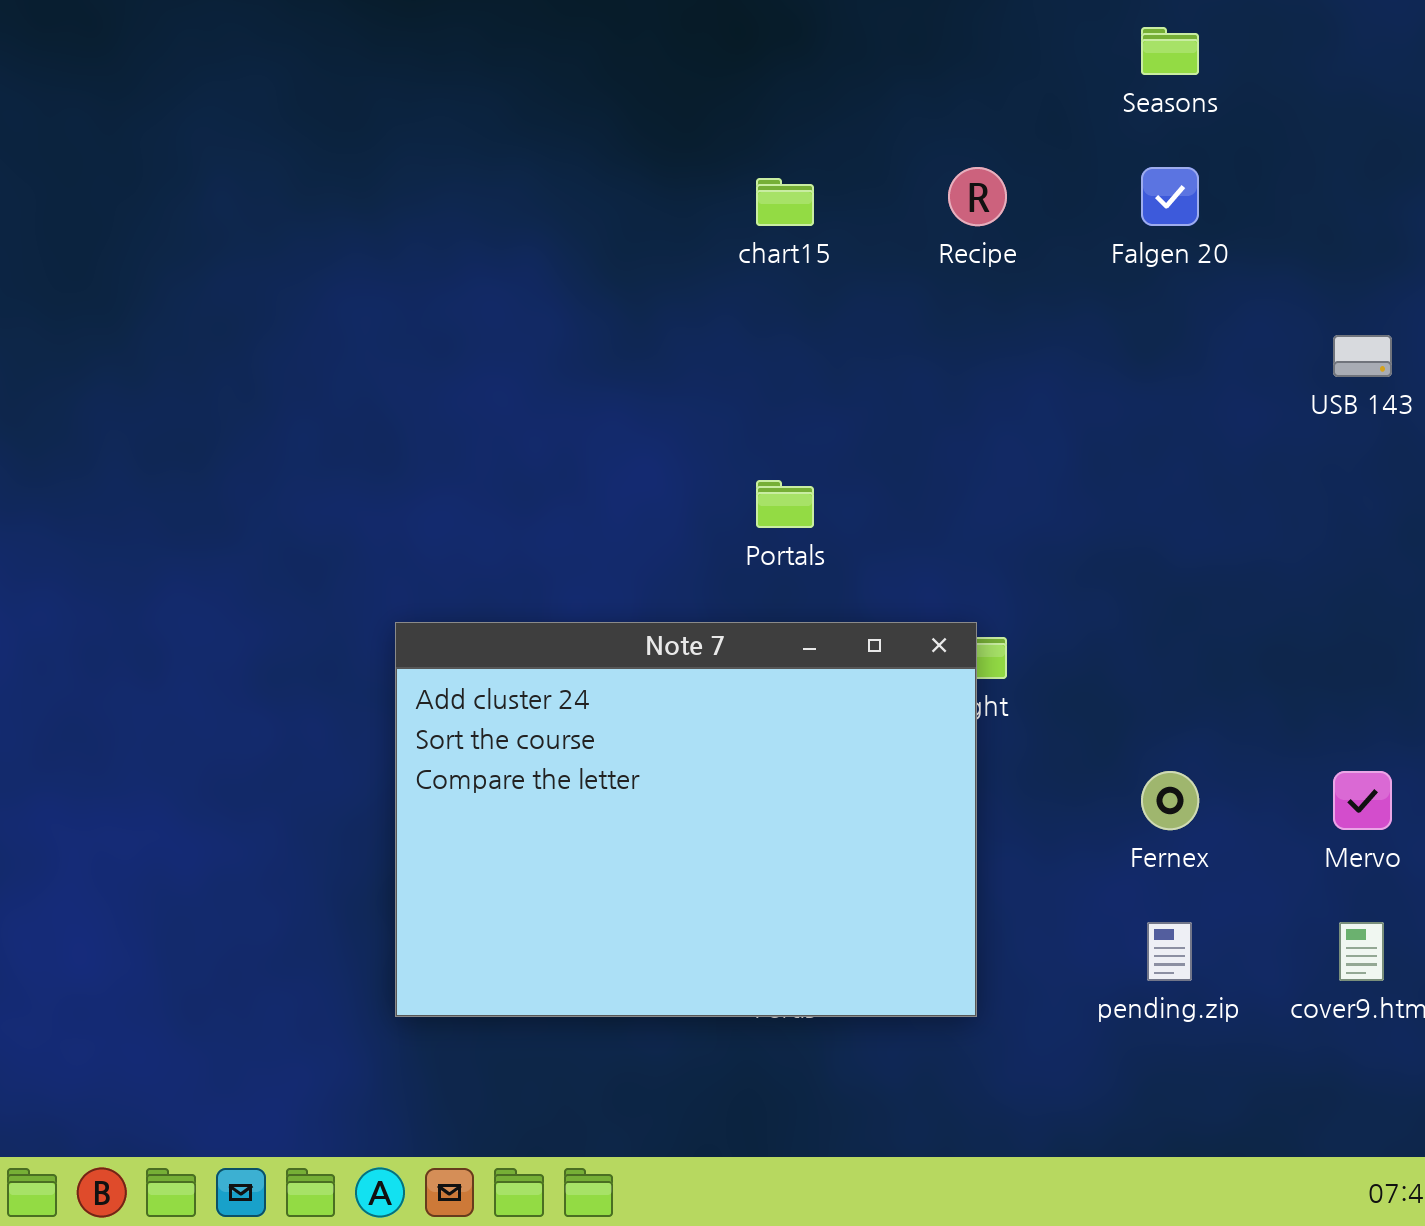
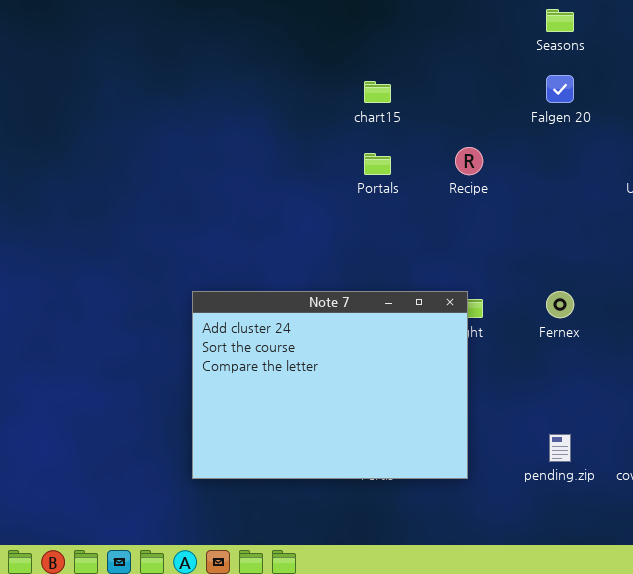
Recipe: [948,167,1007,226] -> [455,147,483,175], moved
Portals: [756,480,814,528] -> [364,153,391,175], moved
Fernex: [1141,771,1199,830] -> [546,291,574,318], moved

